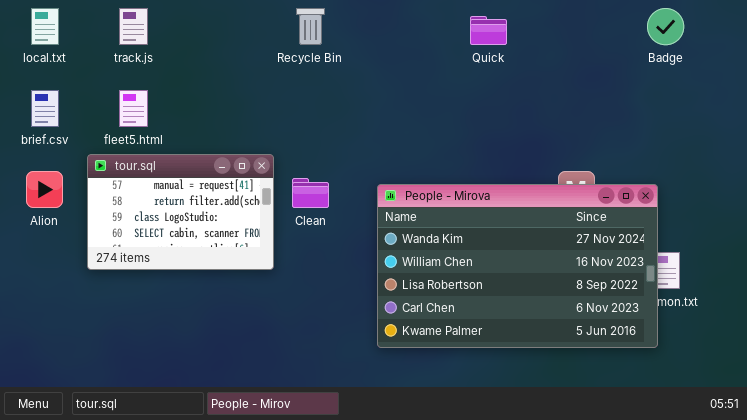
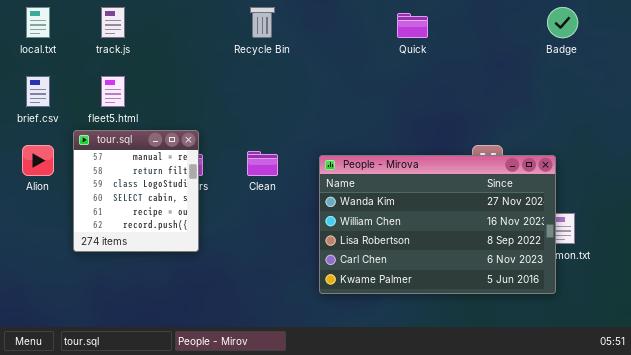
tour.sql: [87,154,274,270] -> [73,130,199,252], resized

